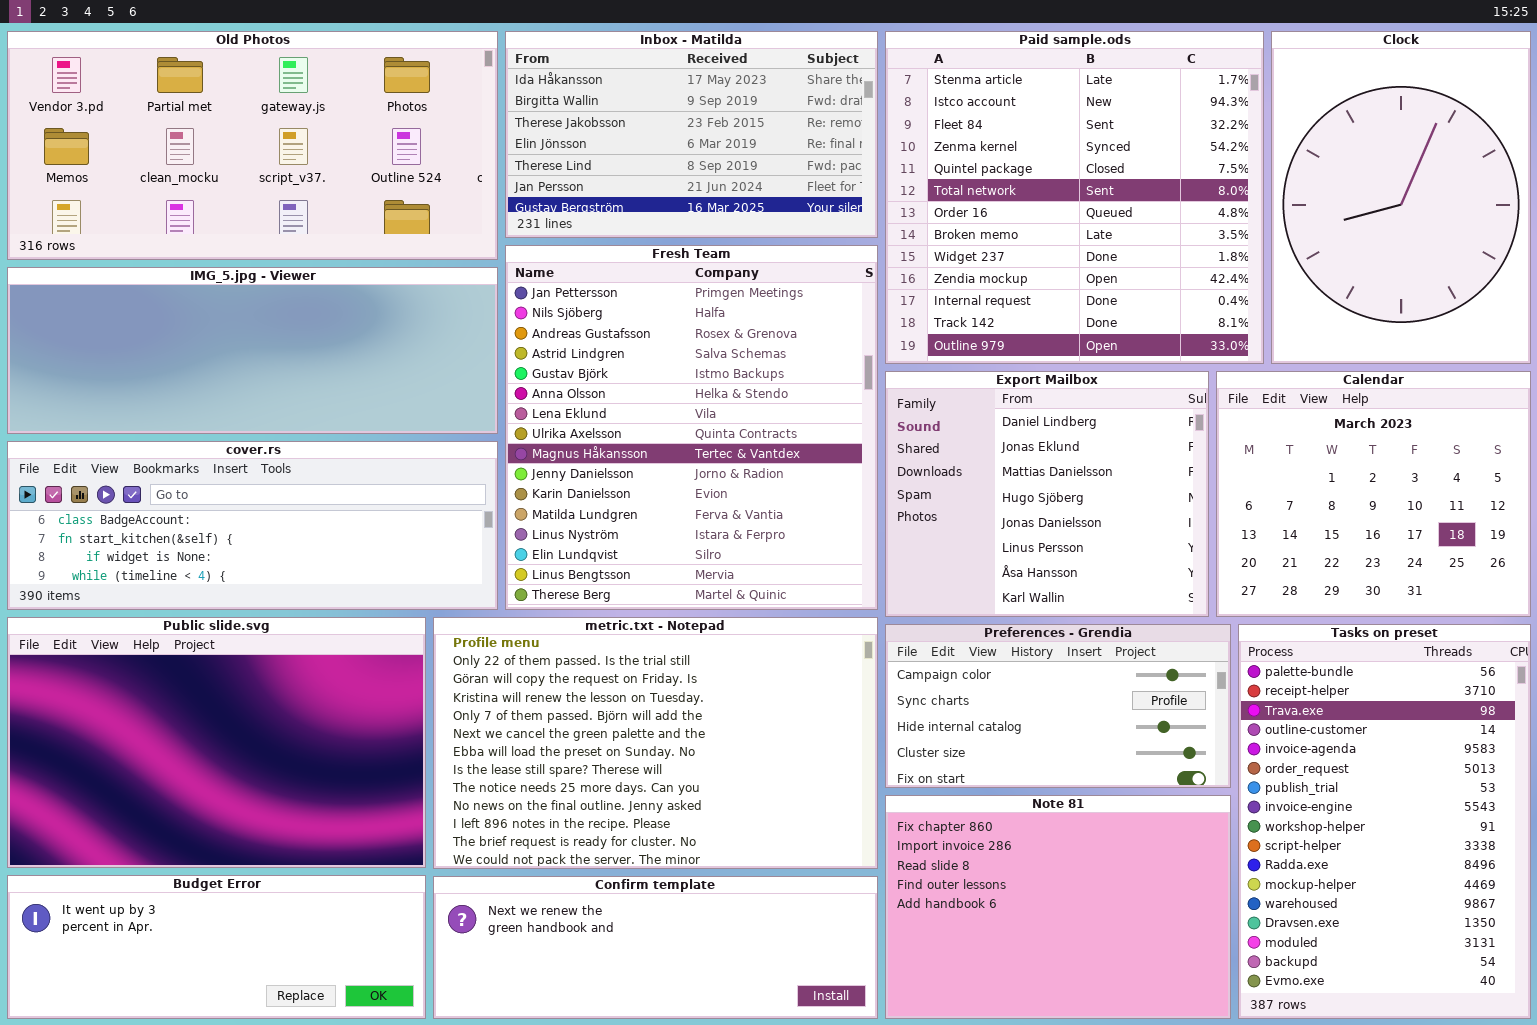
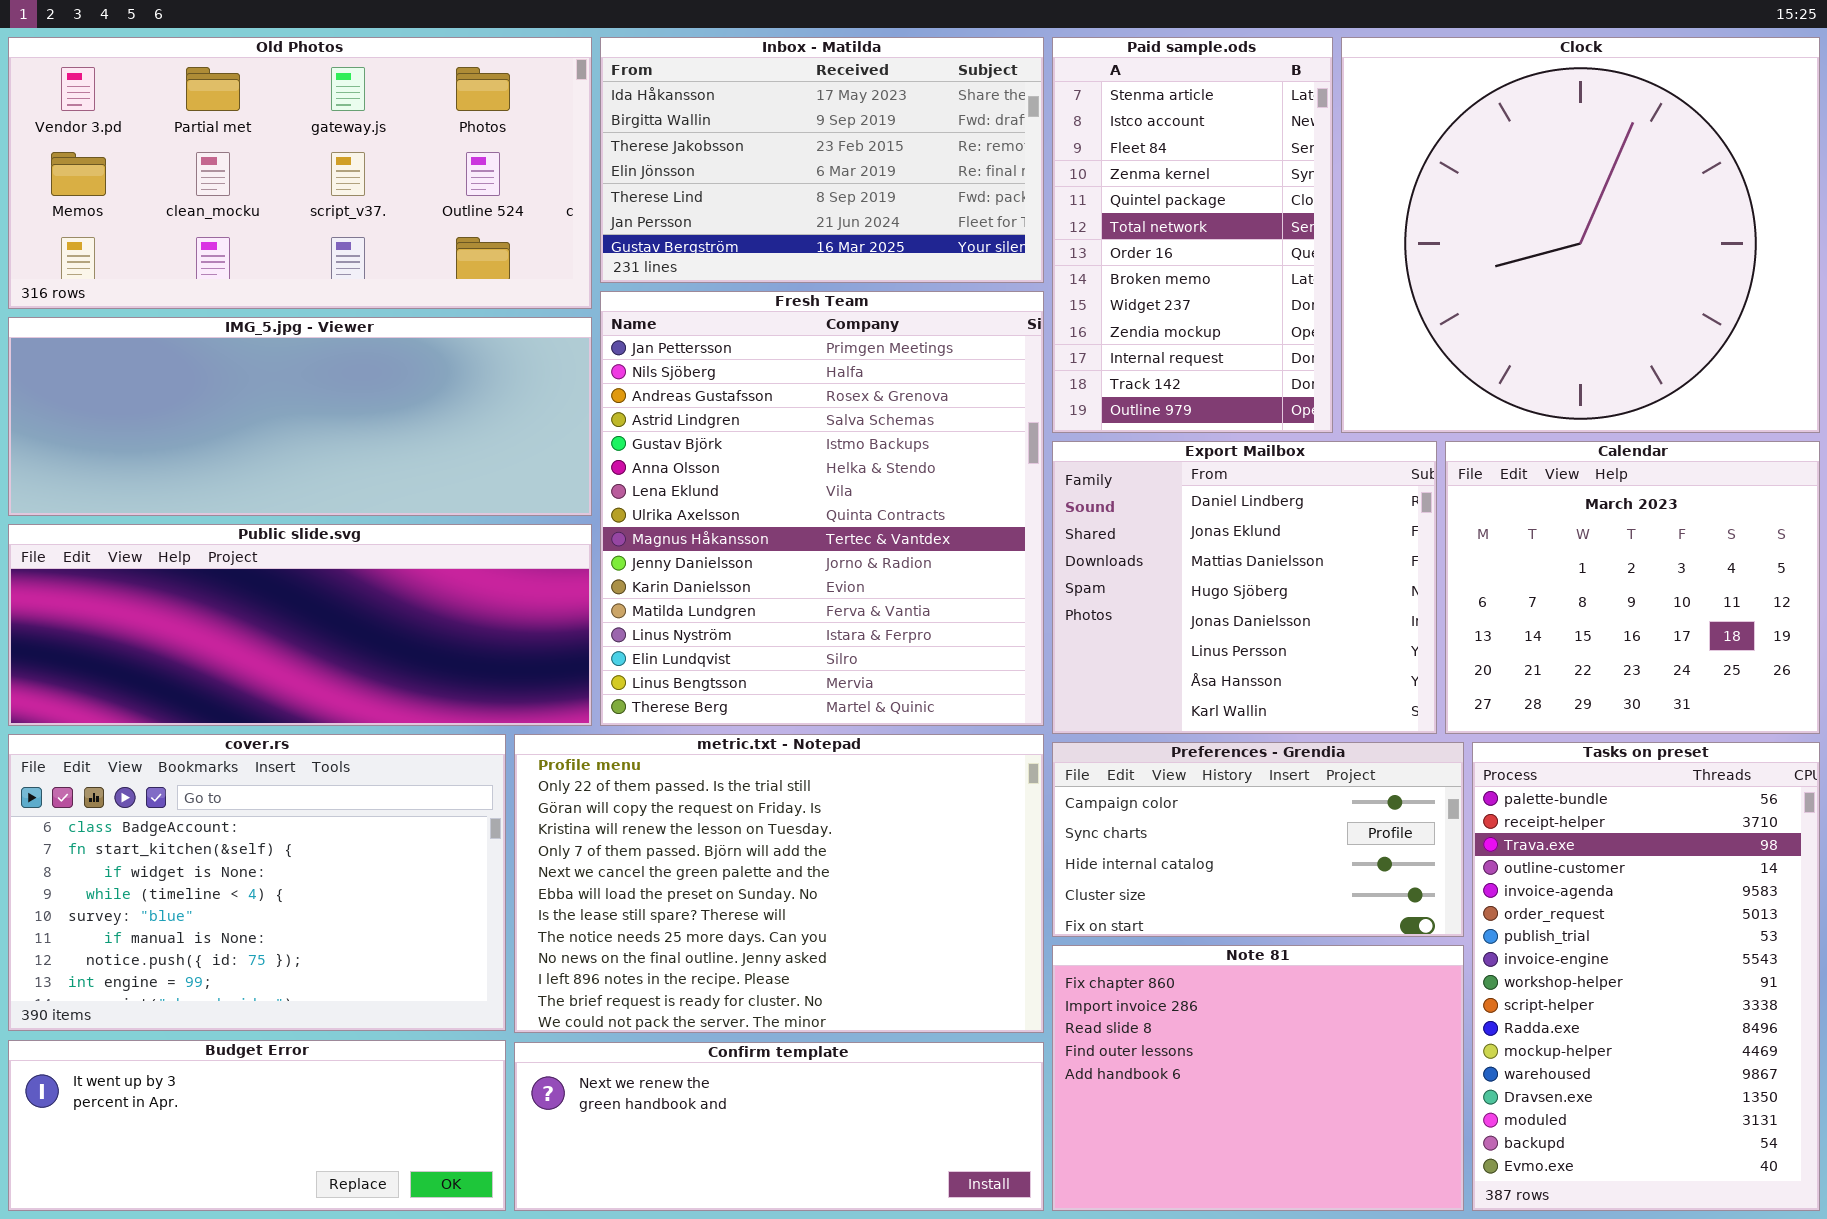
Paid sample.ods: [885,31,1264,364] -> [1052,37,1333,433], resized
Clock: [1271,31,1531,364] -> [1341,37,1820,433], resized
cover.rs: [7,441,498,610] -> [8,734,506,1031], moved, resized
Public slide.svg: [7,617,426,868] -> [8,524,592,726], moved, resized

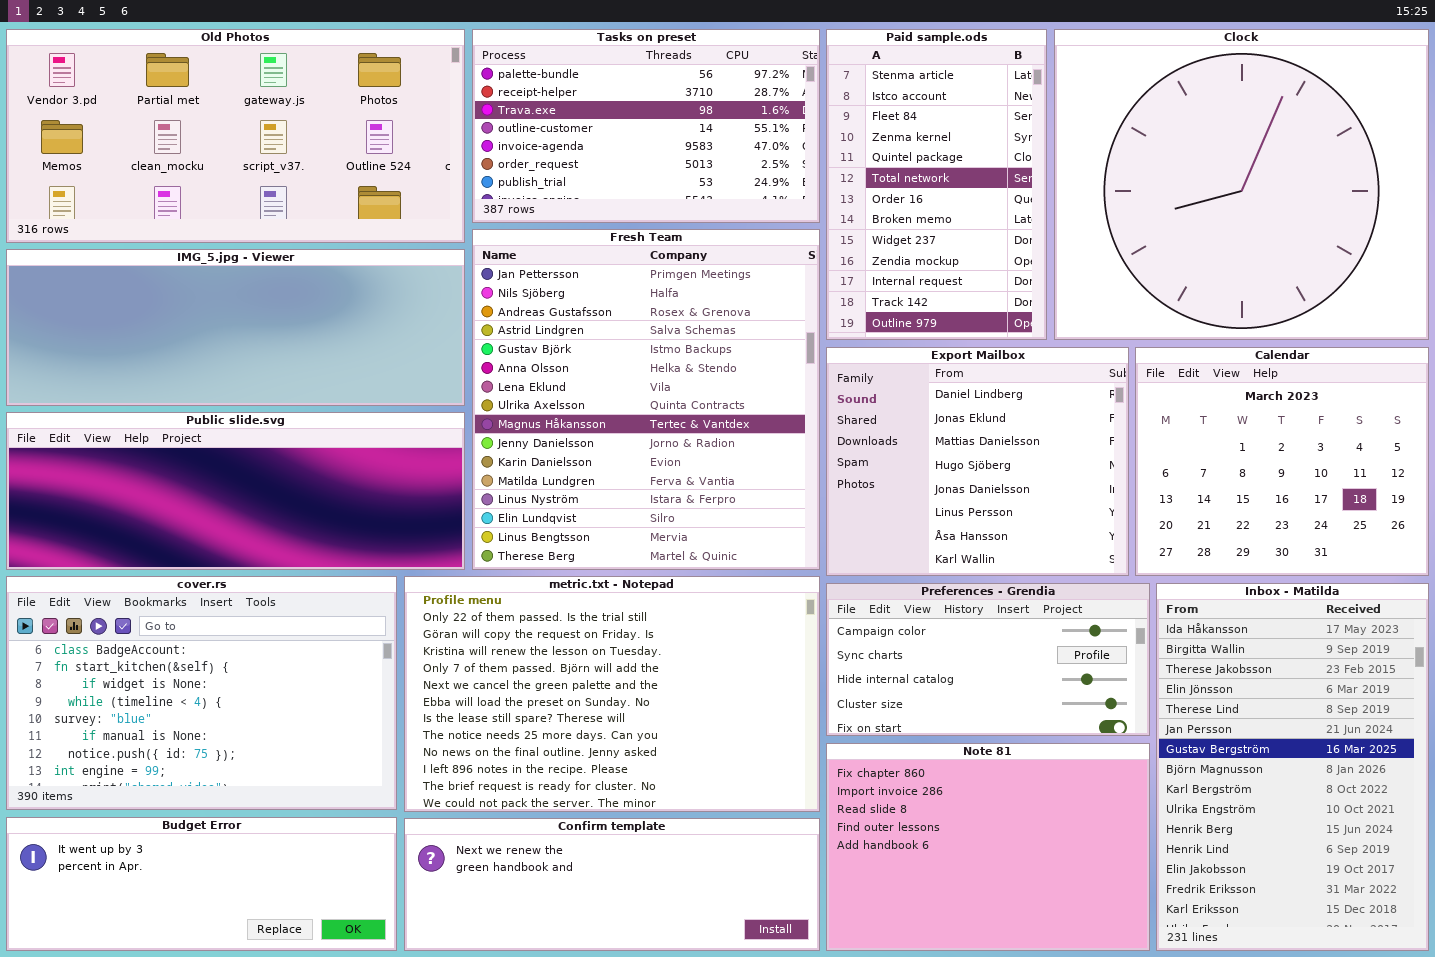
Inbox - Matilda: [600,37,1044,283] -> [1156,583,1429,951], moved, resized
Tasks on preset: [1472,742,1820,1211] -> [472,29,820,223], moved, resized

